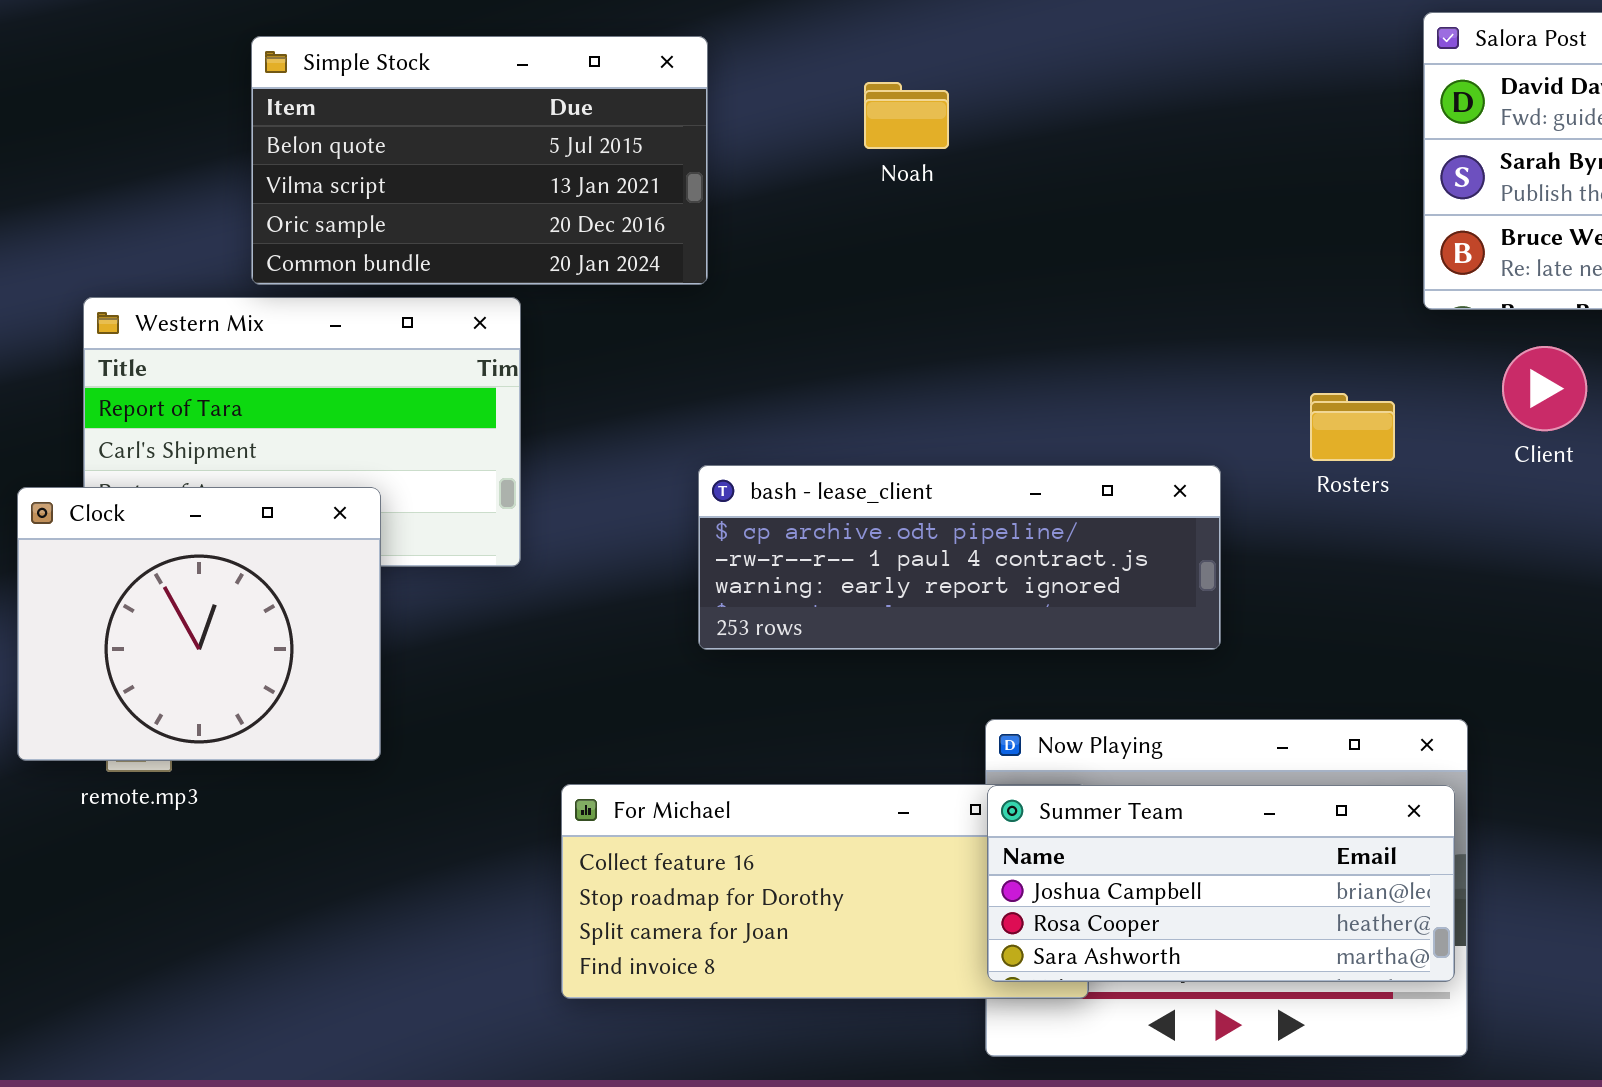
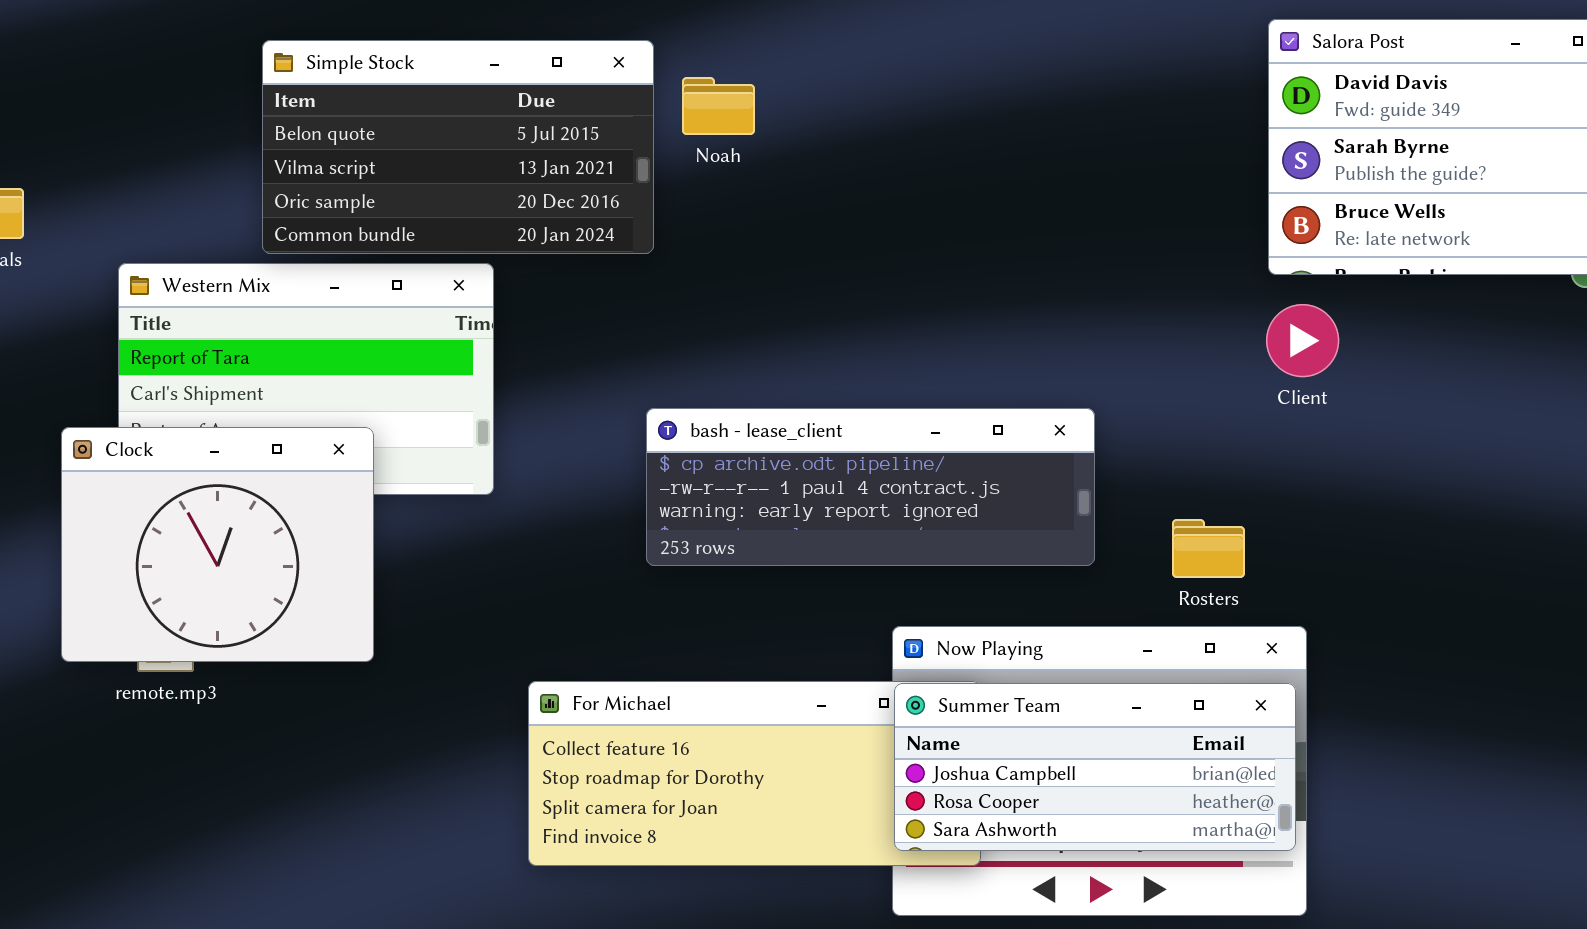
Noah: [864,82,949,149] -> [682,77,755,135], moved
Client: [1502,346,1587,431] -> [1266,304,1339,377], moved
Rosters: [1310,393,1395,461] -> [1172,519,1245,578], moved

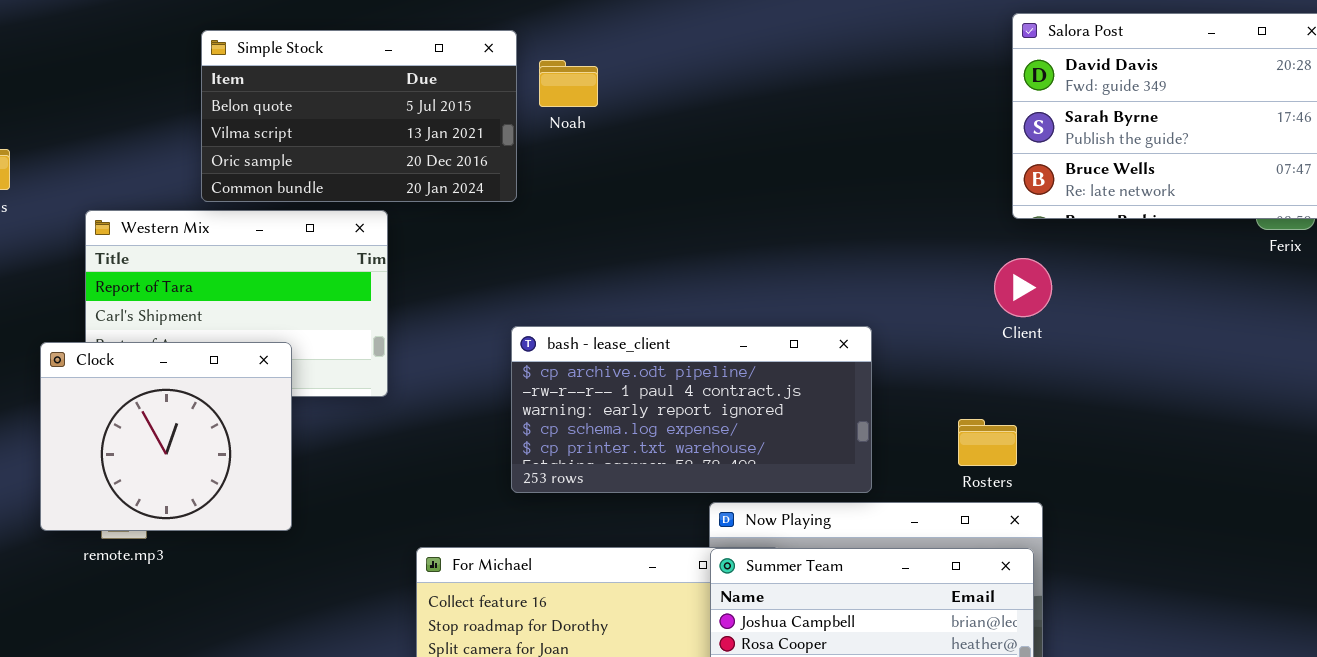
Client: [1266,304,1339,377] -> [994,258,1052,317], moved
bash - lease_client: [646,408,1095,566] -> [511,326,872,493], resized
Rosters: [1172,519,1245,578] -> [958,419,1017,466], moved

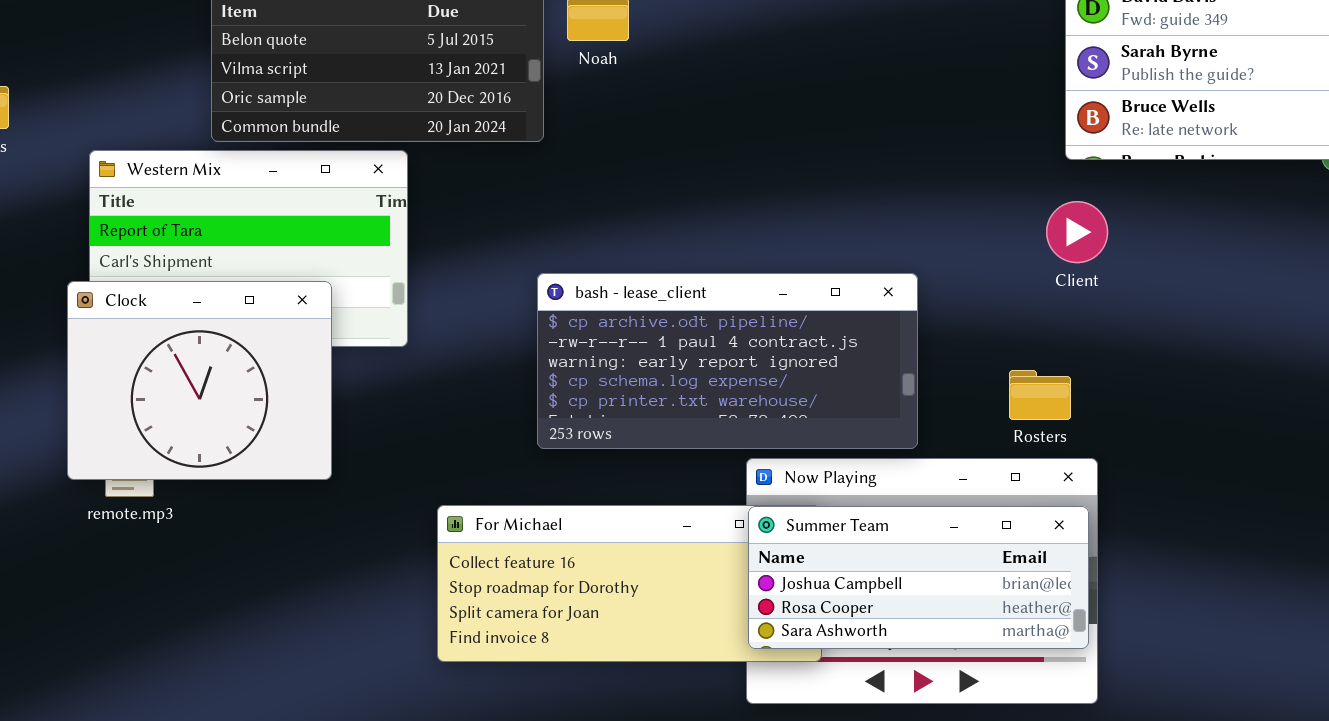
Clock: [40,342,292,531] -> [67,281,332,480], moved

